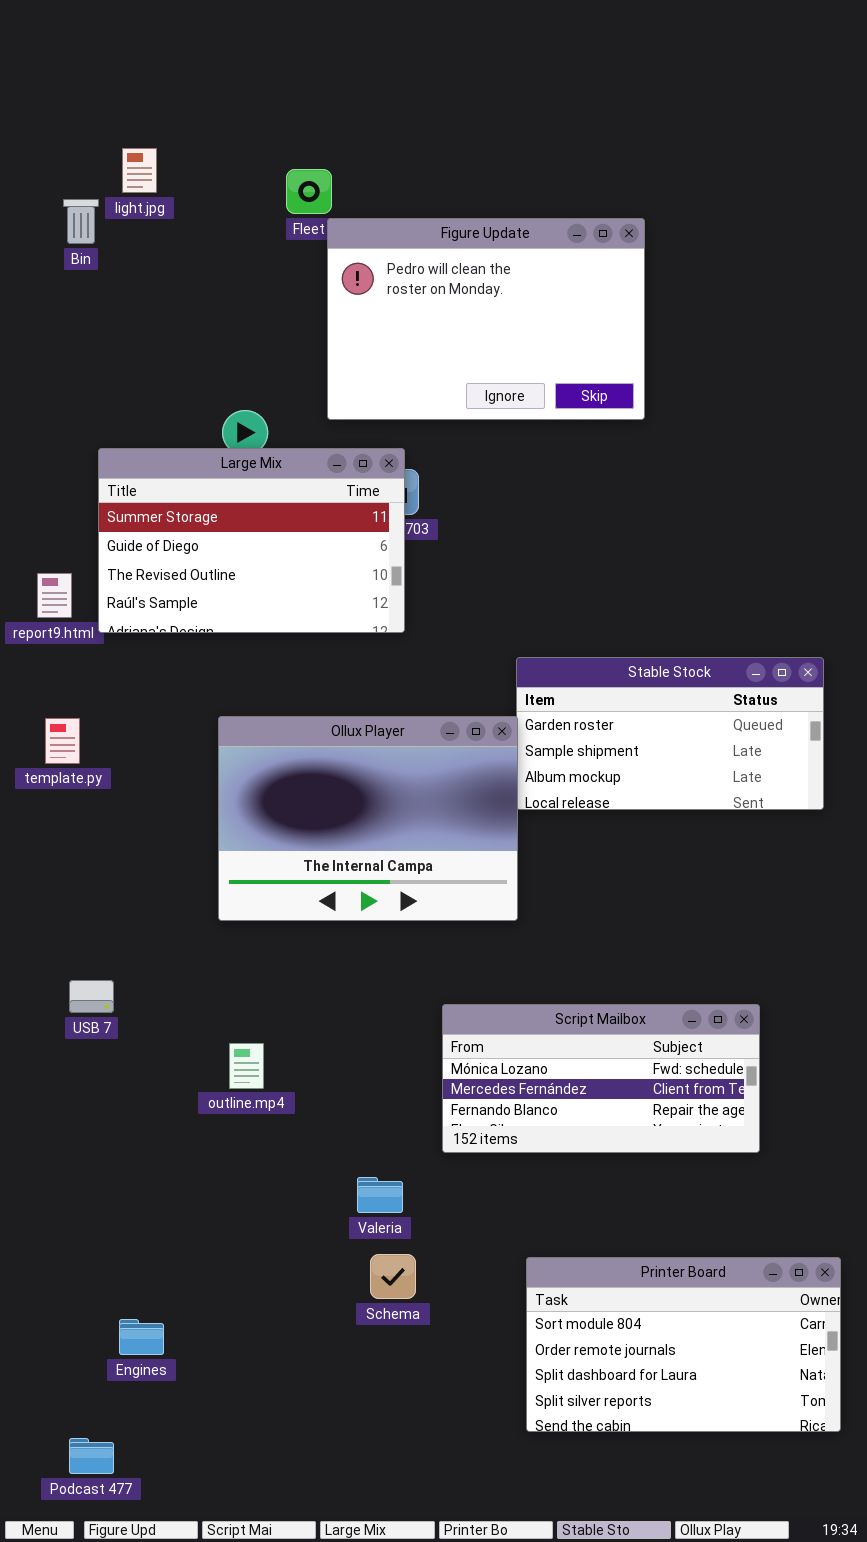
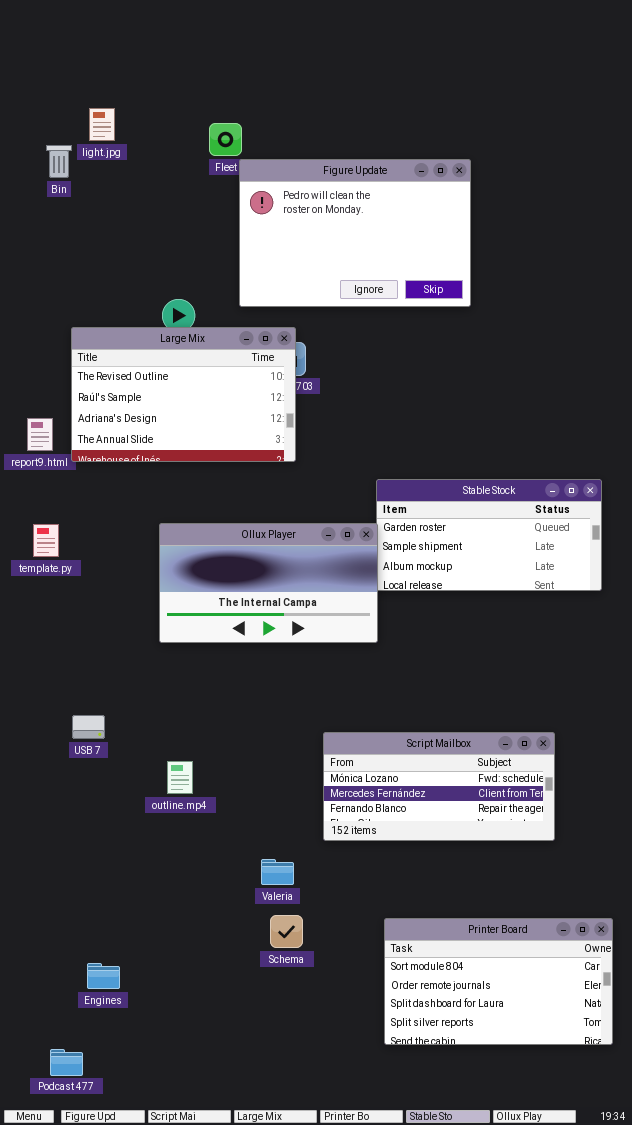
Large Mix: [98,448,405,633] -> [71,327,296,462], scrolled down 2 rows
Ollux Player: [218,716,518,921] -> [159,523,378,643], resized
USB 7: [69,980,114,1013] -> [72,715,105,739], moved

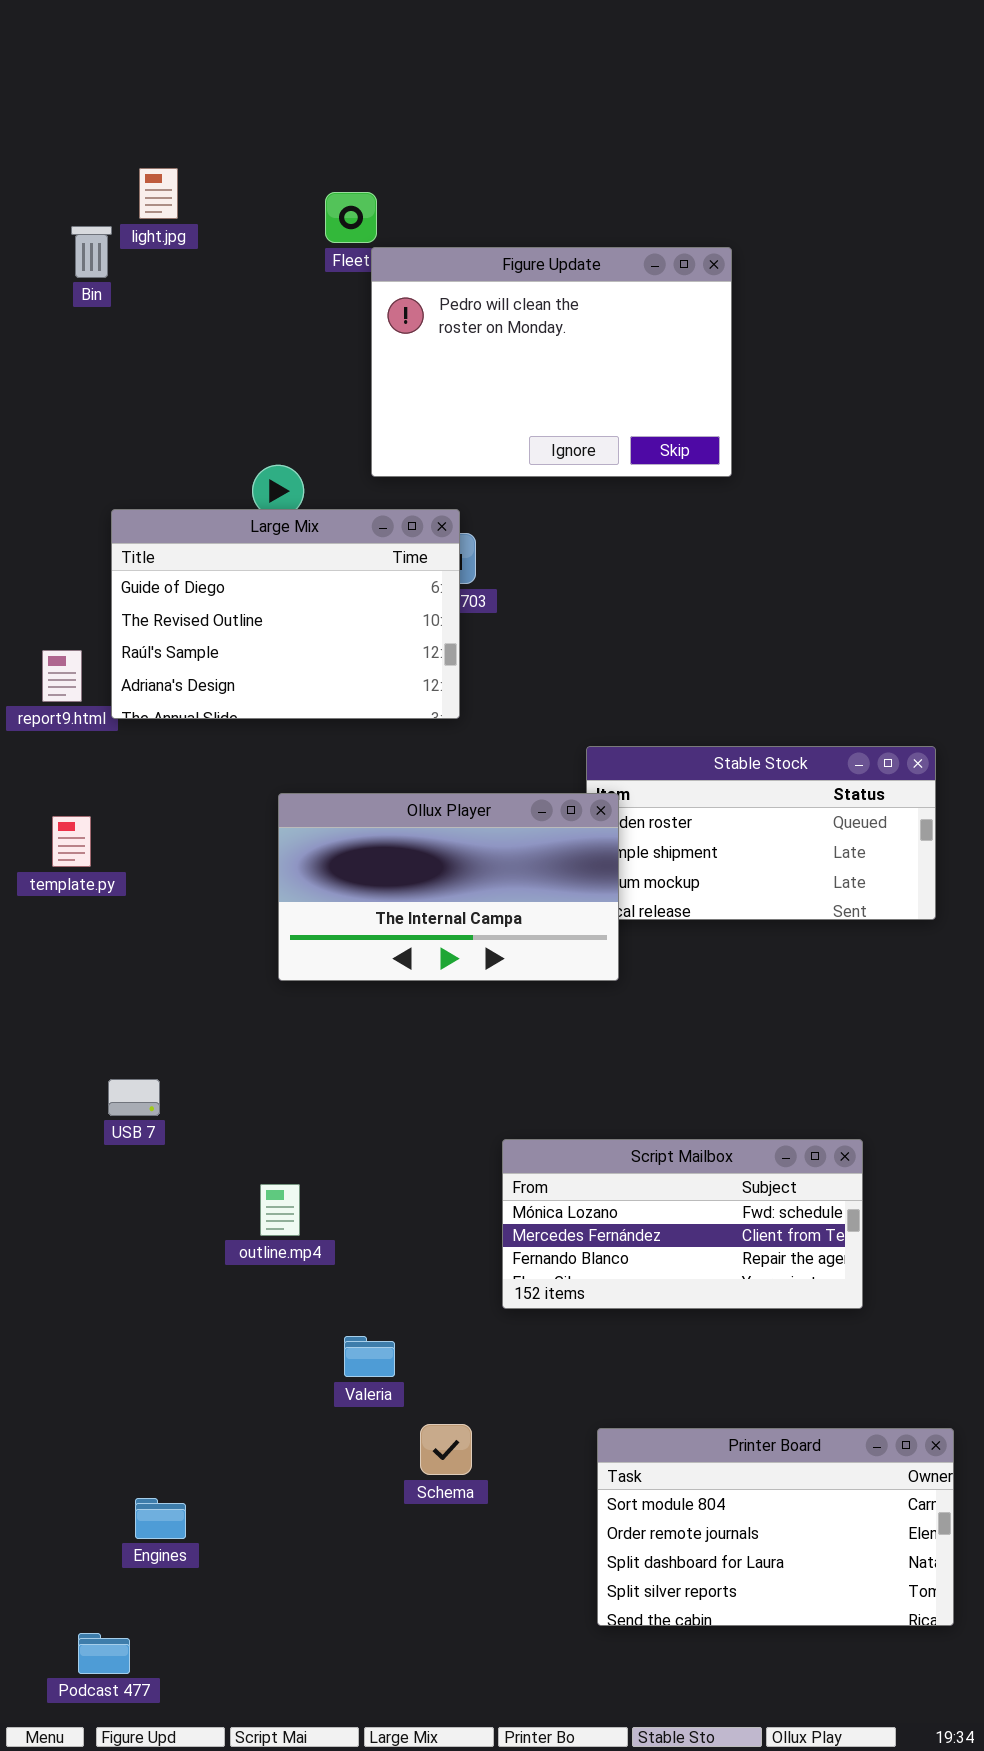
Large Mix: [71,327,296,462] -> [111,509,460,719], scrolled up 1 row
Ollux Player: [159,523,378,643] -> [278,793,619,981], moved
USB 7: [72,715,105,739] -> [108,1079,160,1116], moved
Valeria: [261,859,294,885] -> [344,1336,395,1377], moved

